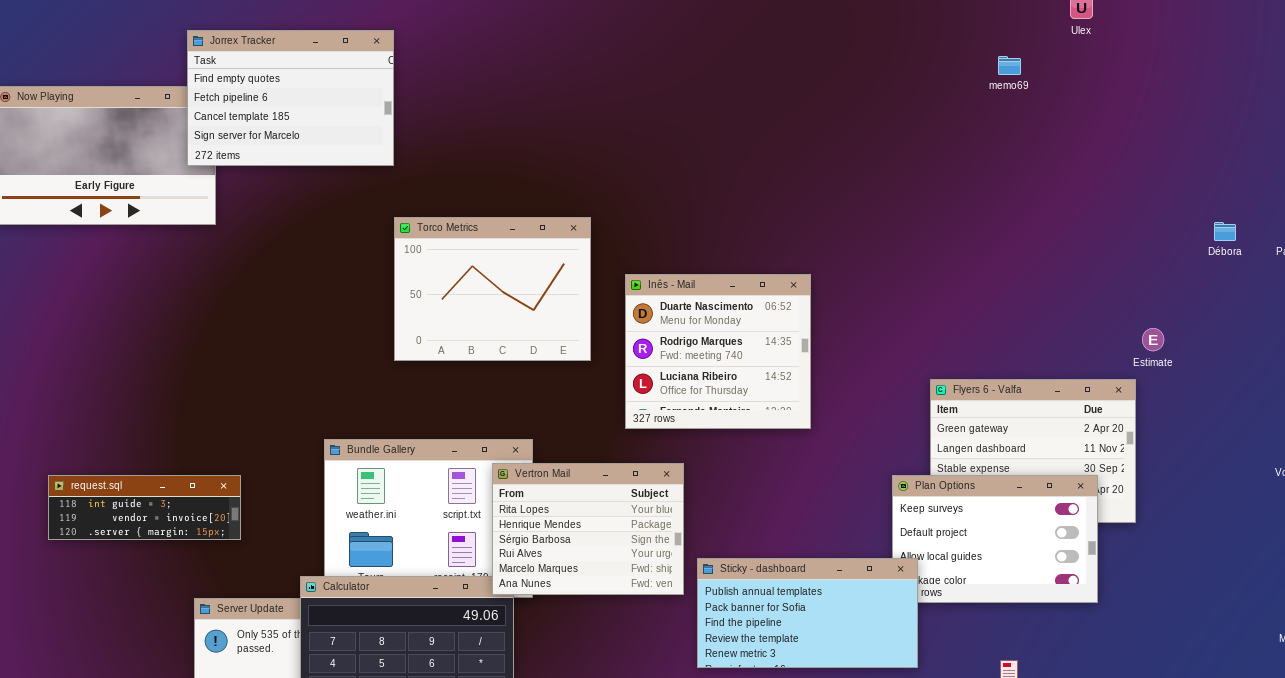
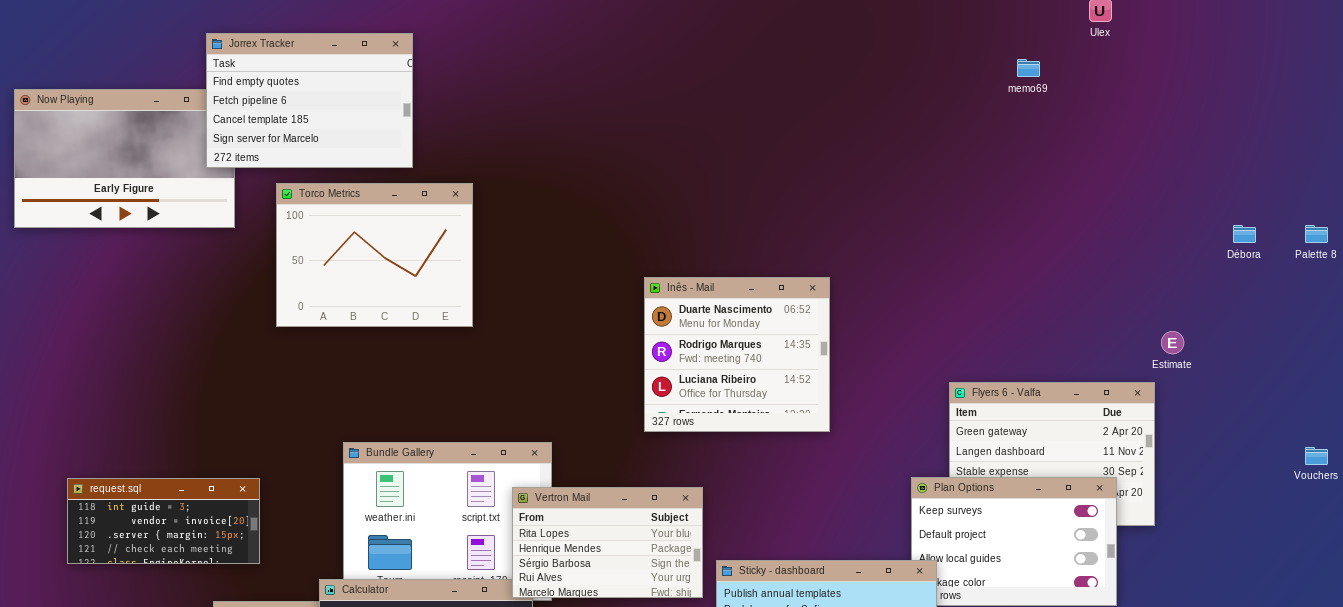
Torco Metrics: [394,217,591,361] -> [276,183,473,327], moved
Vertron Mail: [492,463,684,595] -> [512,487,703,598], resized
request.sql: [48,475,241,540] -> [67,478,260,564], resized

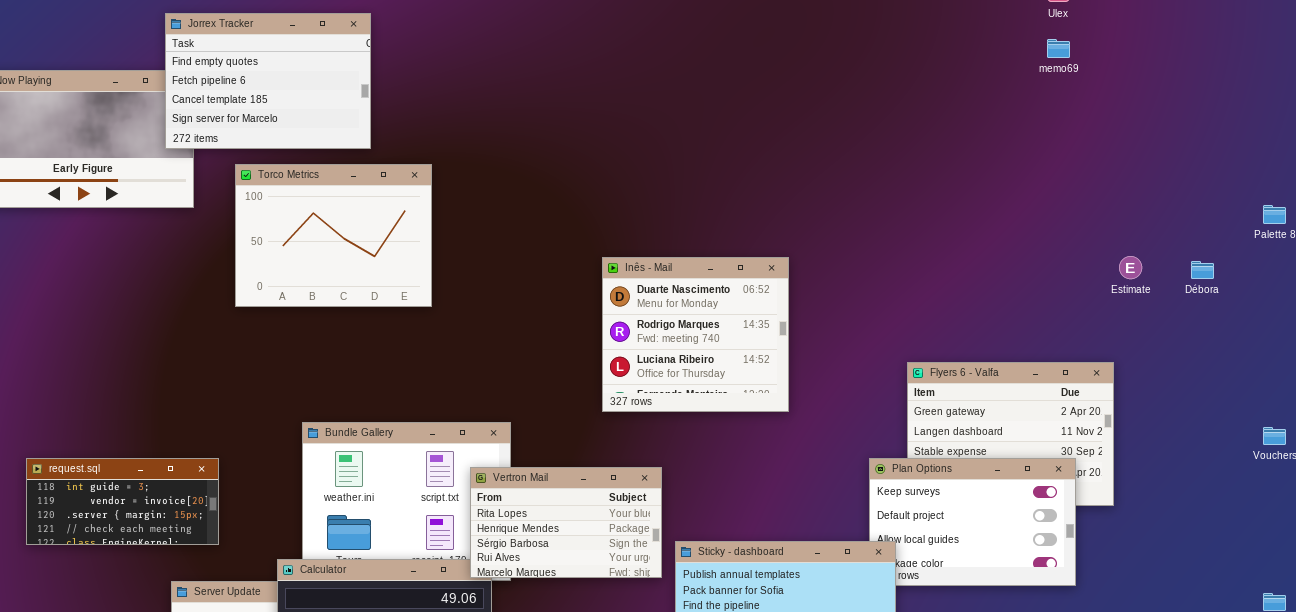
memo69: [1017,59,1040,77] -> [1047,39,1070,58], moved
Débora: [1233,225,1256,243] -> [1191,261,1214,279], moved
Estimate: [1161,331,1184,354] -> [1119,256,1142,279], moved

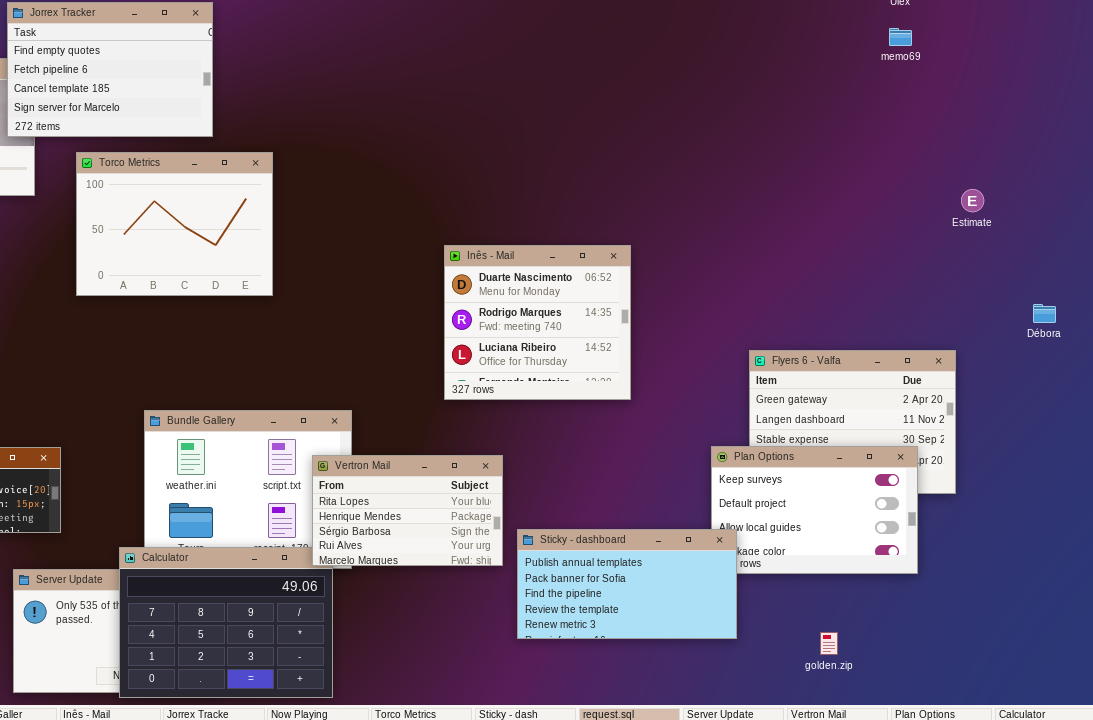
Estimate: [1119,256,1142,279] -> [961,189,984,212], moved
Débora: [1191,261,1214,279] -> [1033,304,1056,323], moved

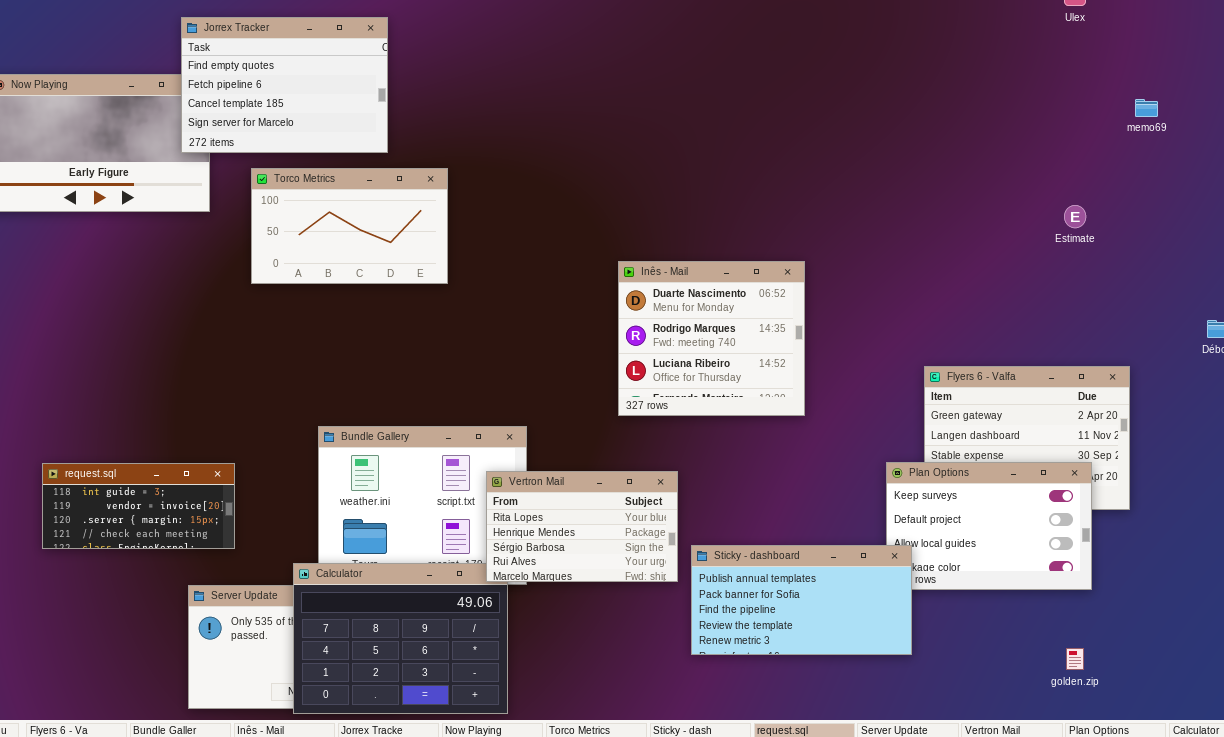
memo69: [889,28,912,46] -> [1135,99,1158,117], moved
Torco Metrics: [76,152,273,296] -> [251,168,448,284], resized
Estimate: [961,189,984,212] -> [1064,205,1086,228], moved
golden.zip: [820,632,838,655] -> [1066,648,1084,670], moved

